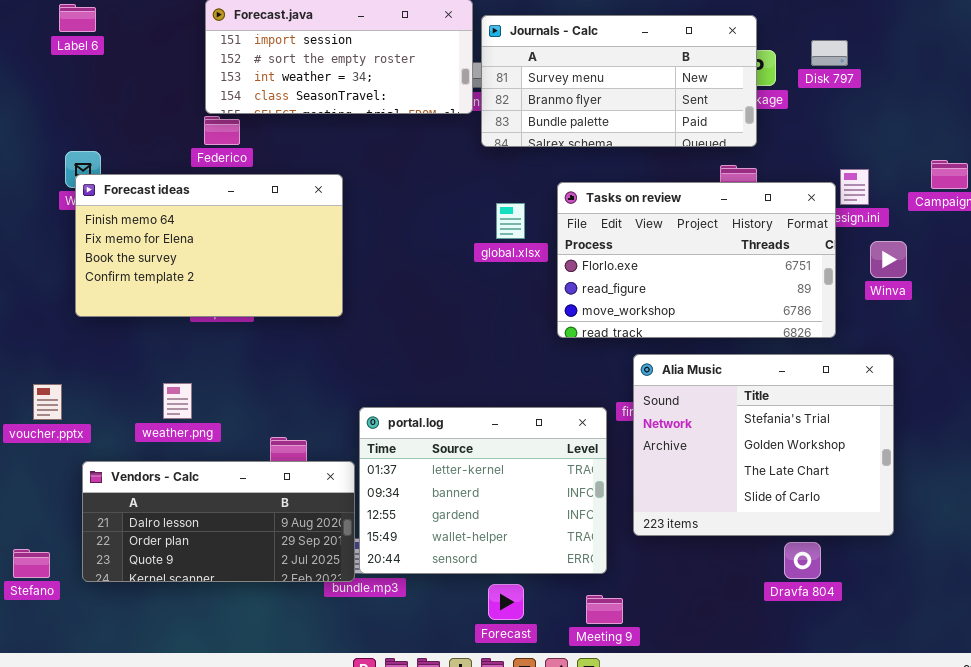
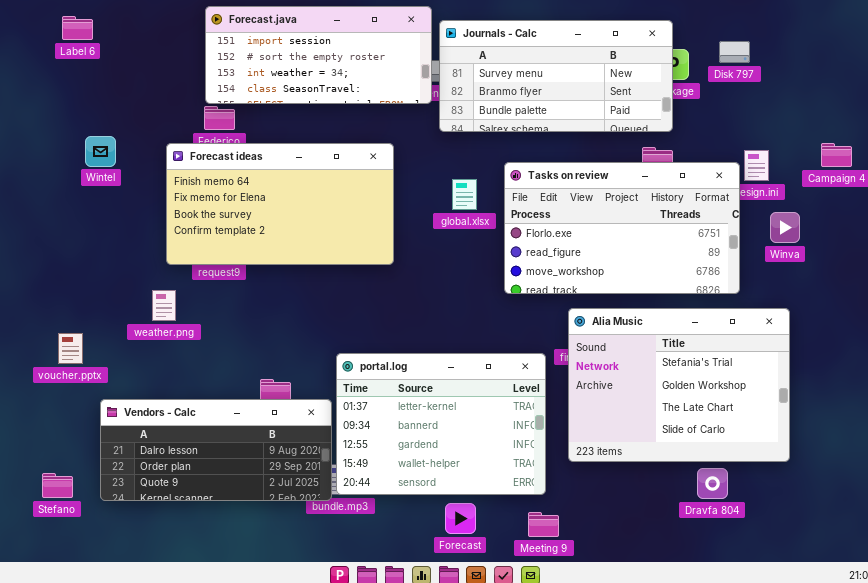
Label 6: [59,4,96,32] -> [62,16,93,40], moved
Forecast ideas: [75,174,343,317] -> [166,143,394,265], moved
weather.png: [163,383,192,419] -> [152,290,176,321], moved

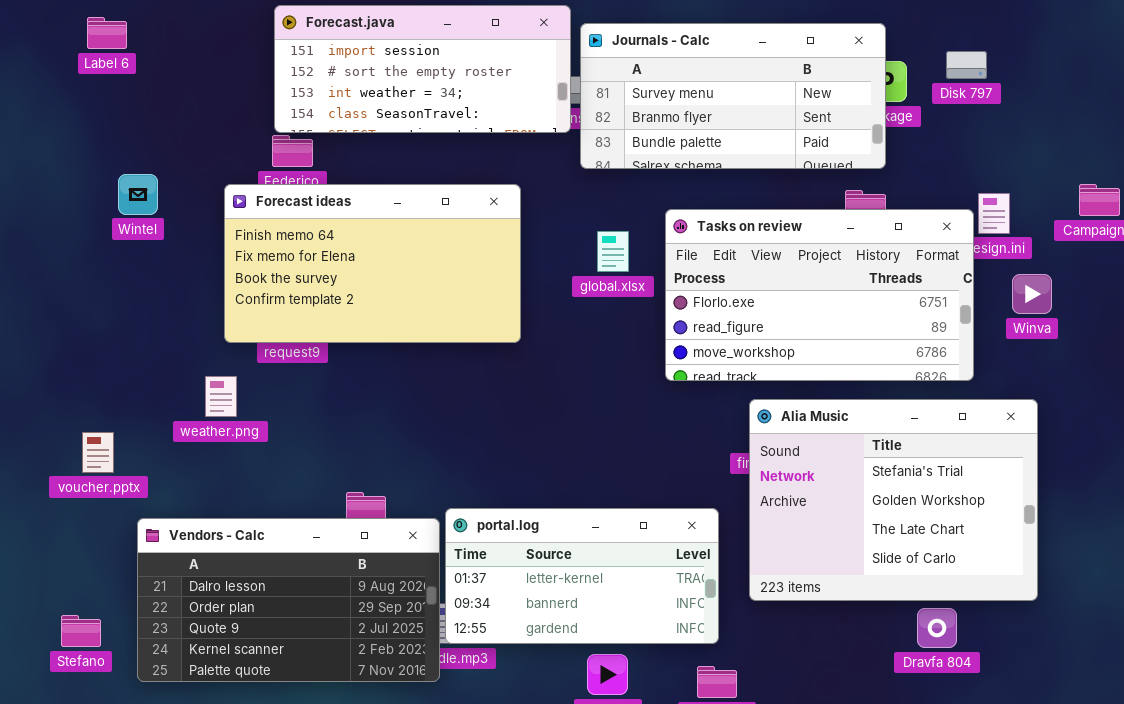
portal.log: [336,353,546,495] -> [445,508,719,644], resized
Vendors - Calc: [100,399,332,501] -> [137,518,440,682], resized

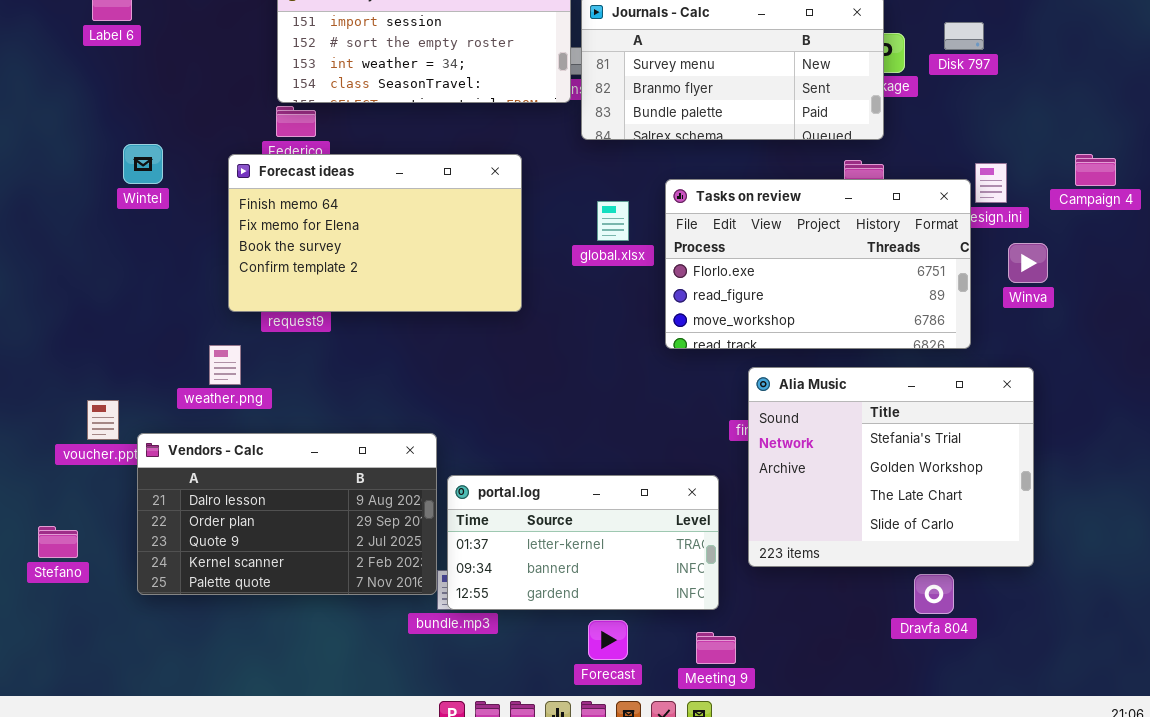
Vendors - Calc: [137,518,440,682] -> [137,433,437,595], moved
Stefano: [61,615,101,647] -> [38,526,78,558], moved

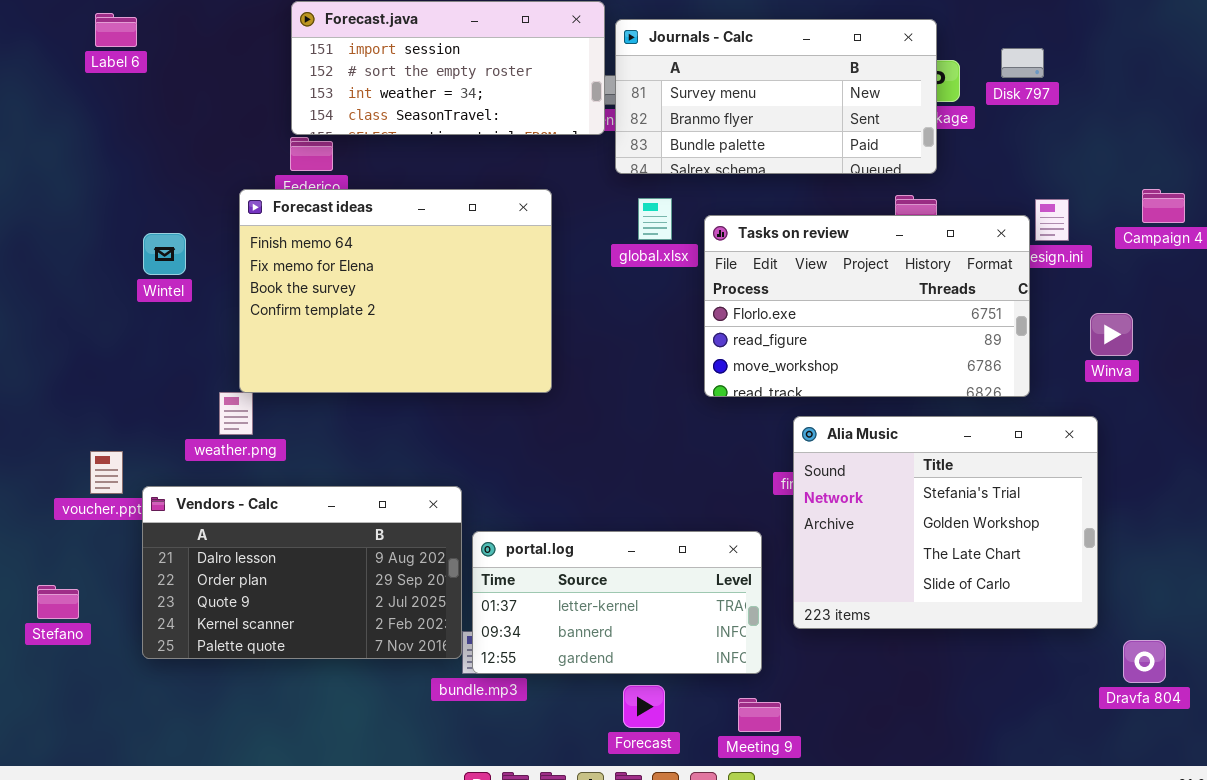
Wintel: [123,144,163,184] -> [143,233,186,275], moved
Forecast ideas: [228,154,522,312] -> [239,189,552,393], resized
global.xlsx: [597,201,629,241] -> [638,198,672,240], moved
Winva: [1008,243,1048,283] -> [1090,313,1133,356], moved
Dravfa 804: [914,574,954,614] -> [1123,640,1166,683], moved

